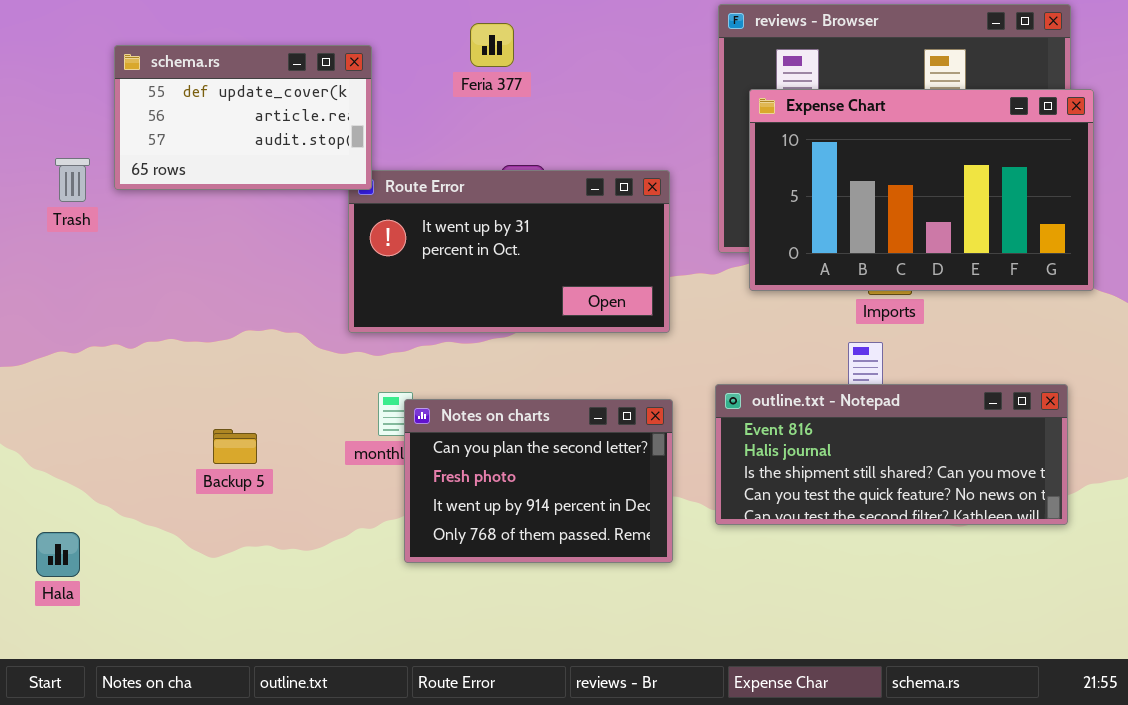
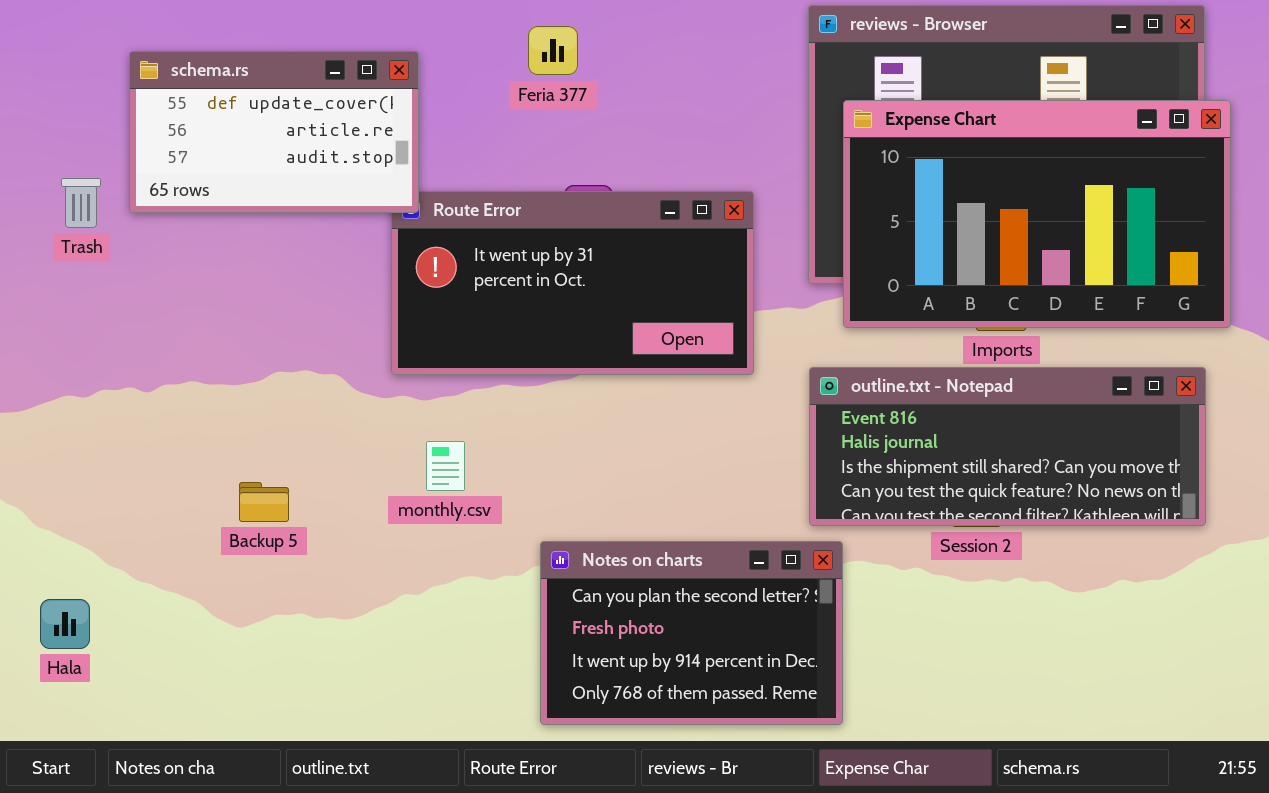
outline.txt - Notepad: [715,384,1068,525] -> [809,367,1206,526], moved
Notes on charts: [404,399,673,563] -> [540,541,843,725], moved

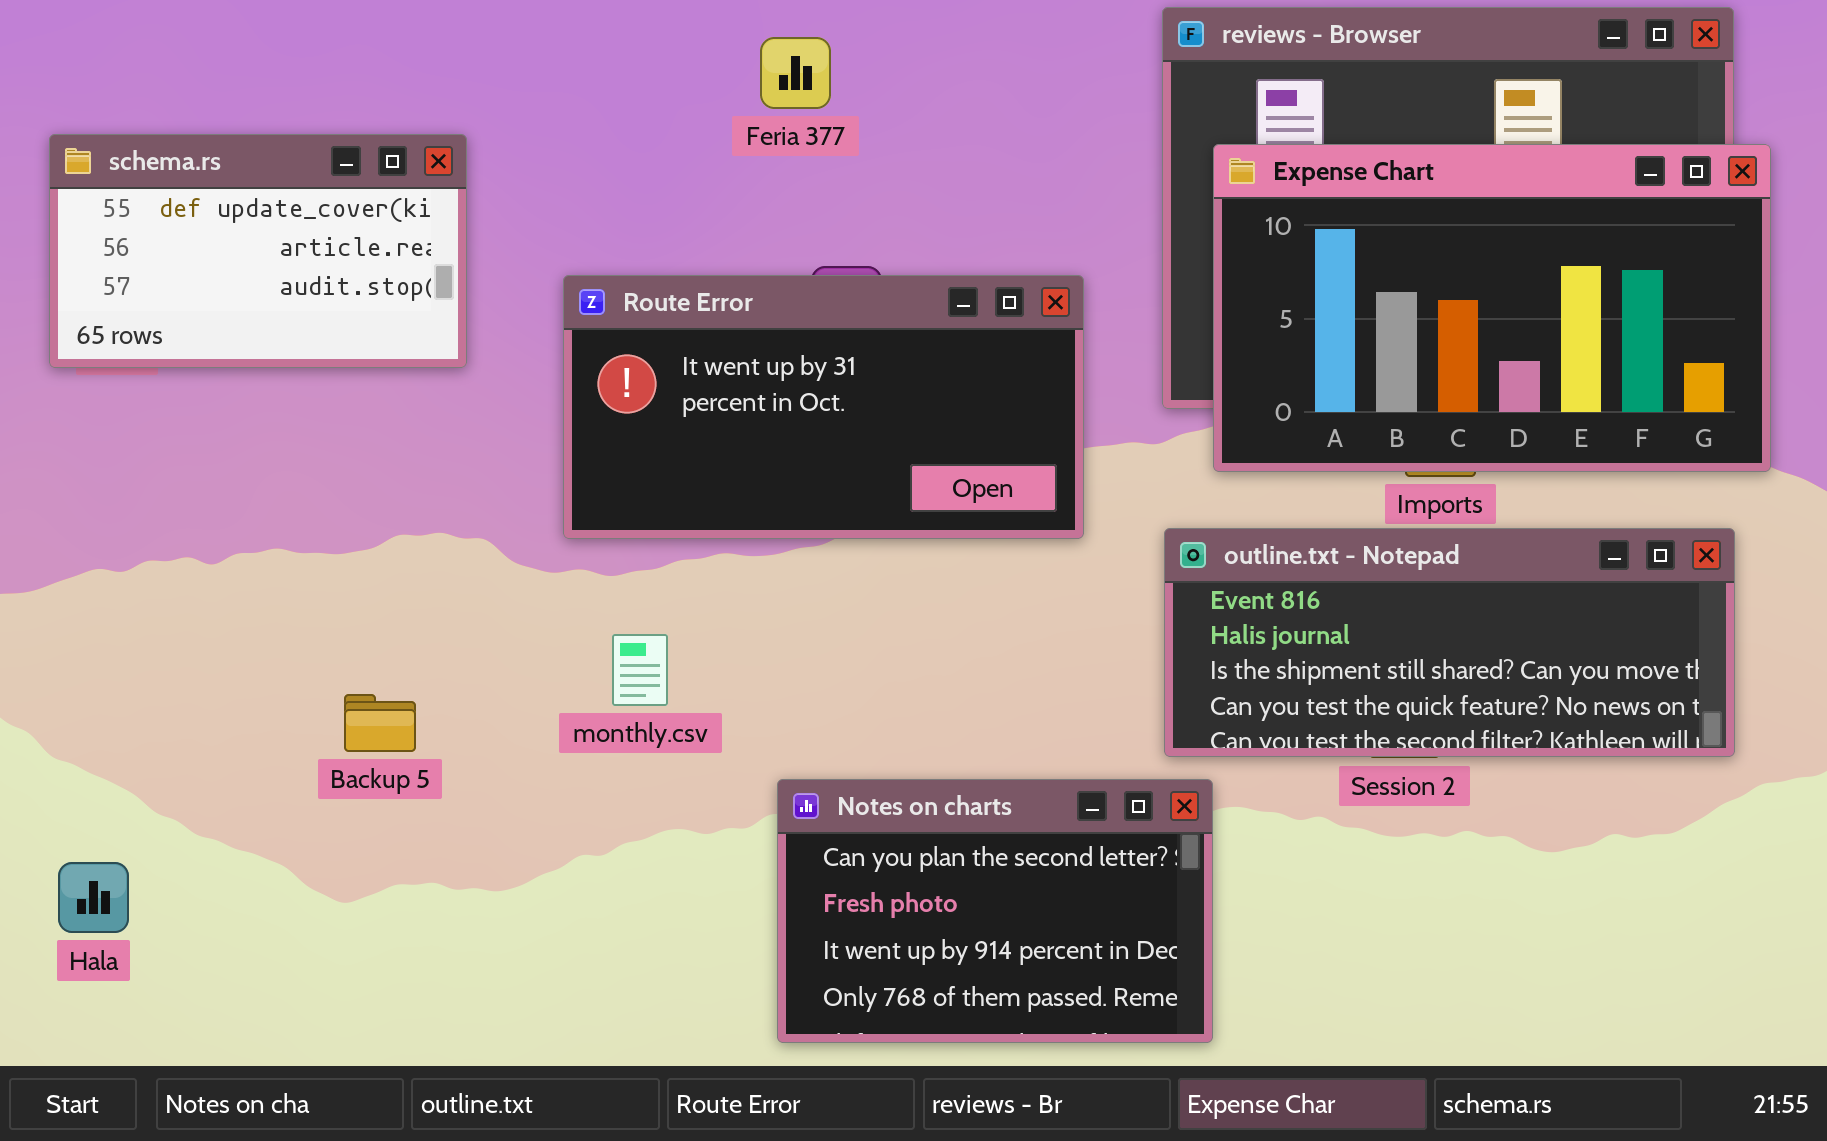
schema.rs: [129,51,419,213] -> [49,134,467,368], moved

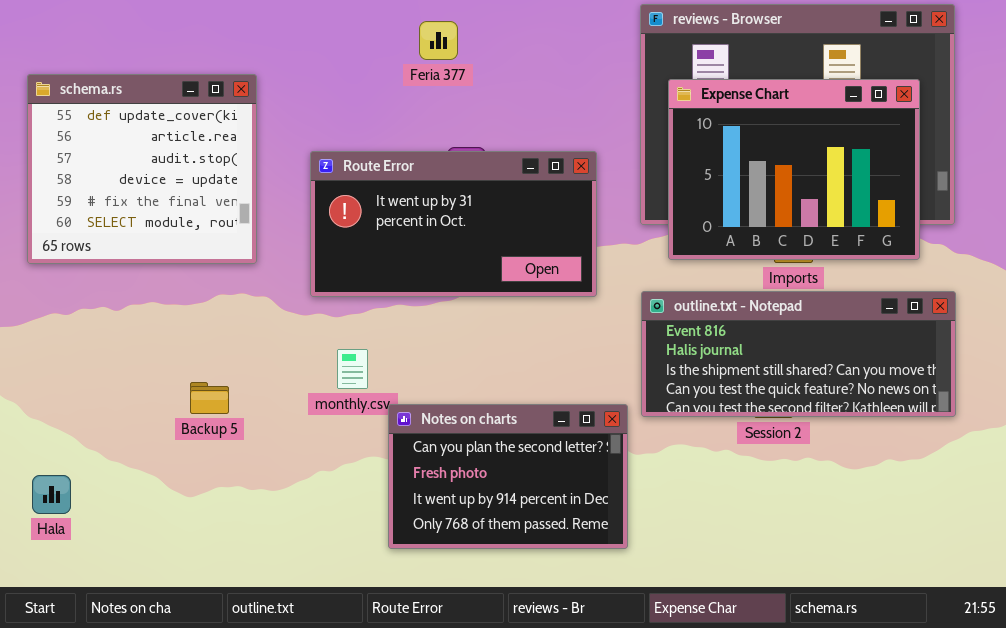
schema.rs: [49,134,467,368] -> [27,74,257,264], resized
Expense Chart: [1213,144,1771,472] -> [668,79,920,260], resized
Notes on charts: [777,779,1213,1043] -> [388,404,628,549], moved

